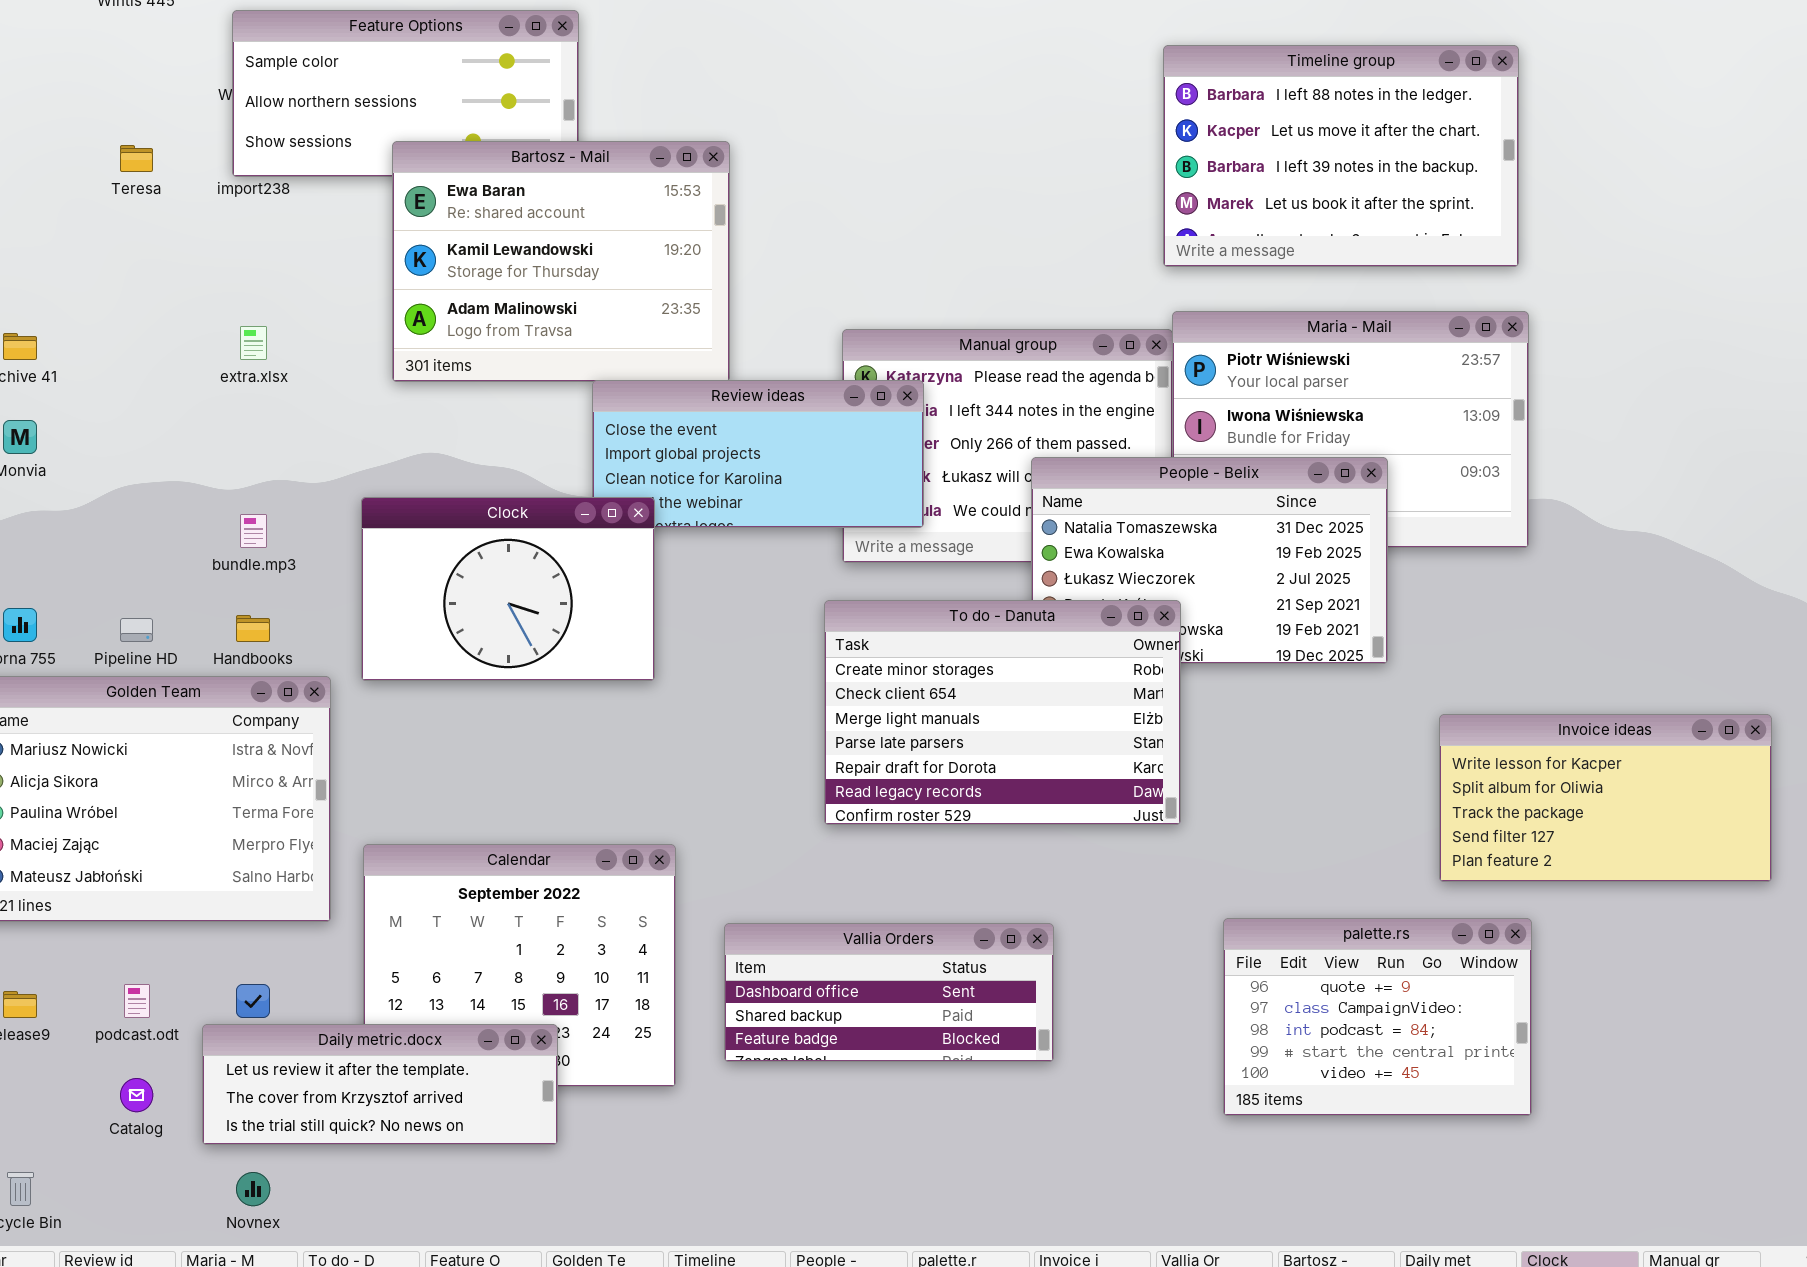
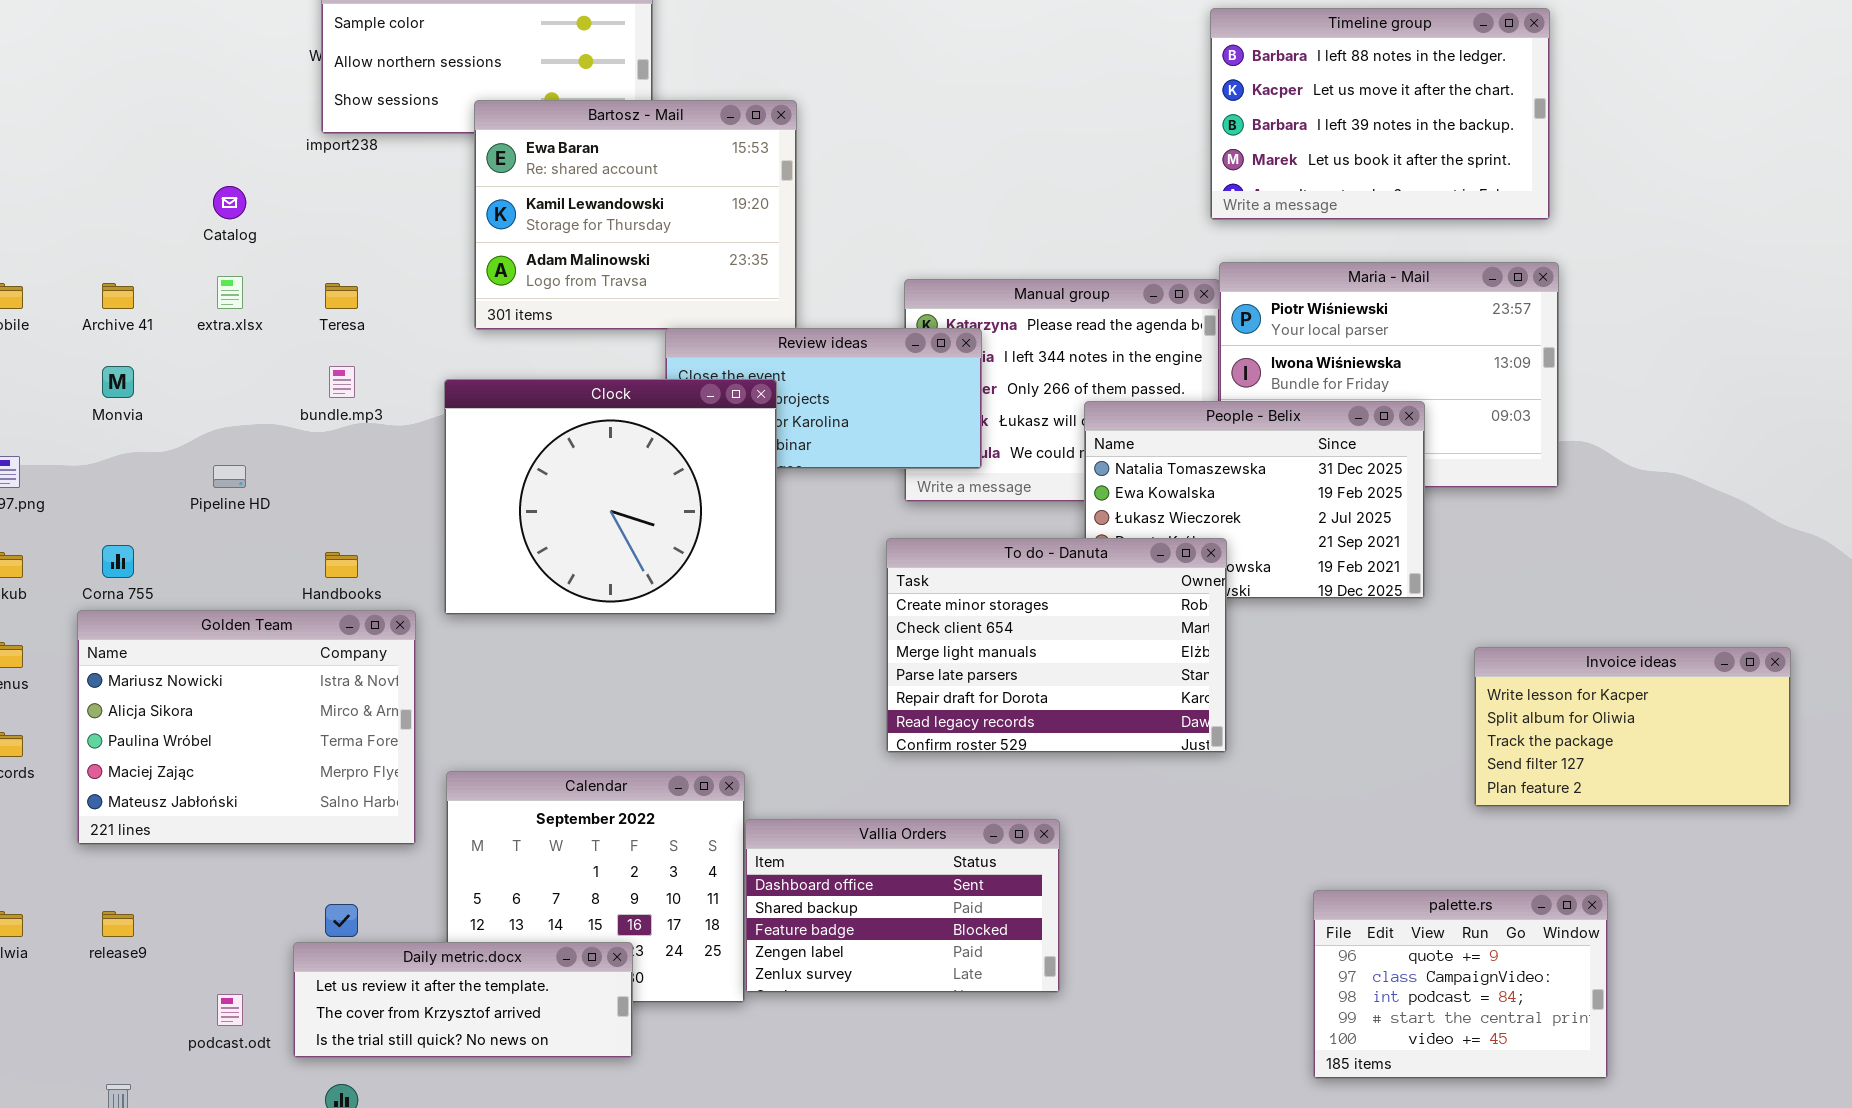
Teresa: [120,145,153,172] -> [325,283,358,309], moved
extra.xlsx: [240,326,267,360] -> [217,276,243,309], moved
Clock: [361,497,655,681] -> [444,379,777,615], resized
bundle.mp3: [240,514,267,548] -> [329,366,355,398], moved
Pipeline HD: [120,618,153,642] -> [213,465,246,488], moved
palette.rs: [1223,918,1532,1116] -> [1313,890,1608,1079], moved
Vallia Orders: [724,923,1054,1062] -> [745,819,1060,993], moved, resized
podcast.odt: [124,984,150,1018] -> [217,994,243,1026], moved
Catalog: [120,1078,153,1112] -> [213,186,246,219], moved

